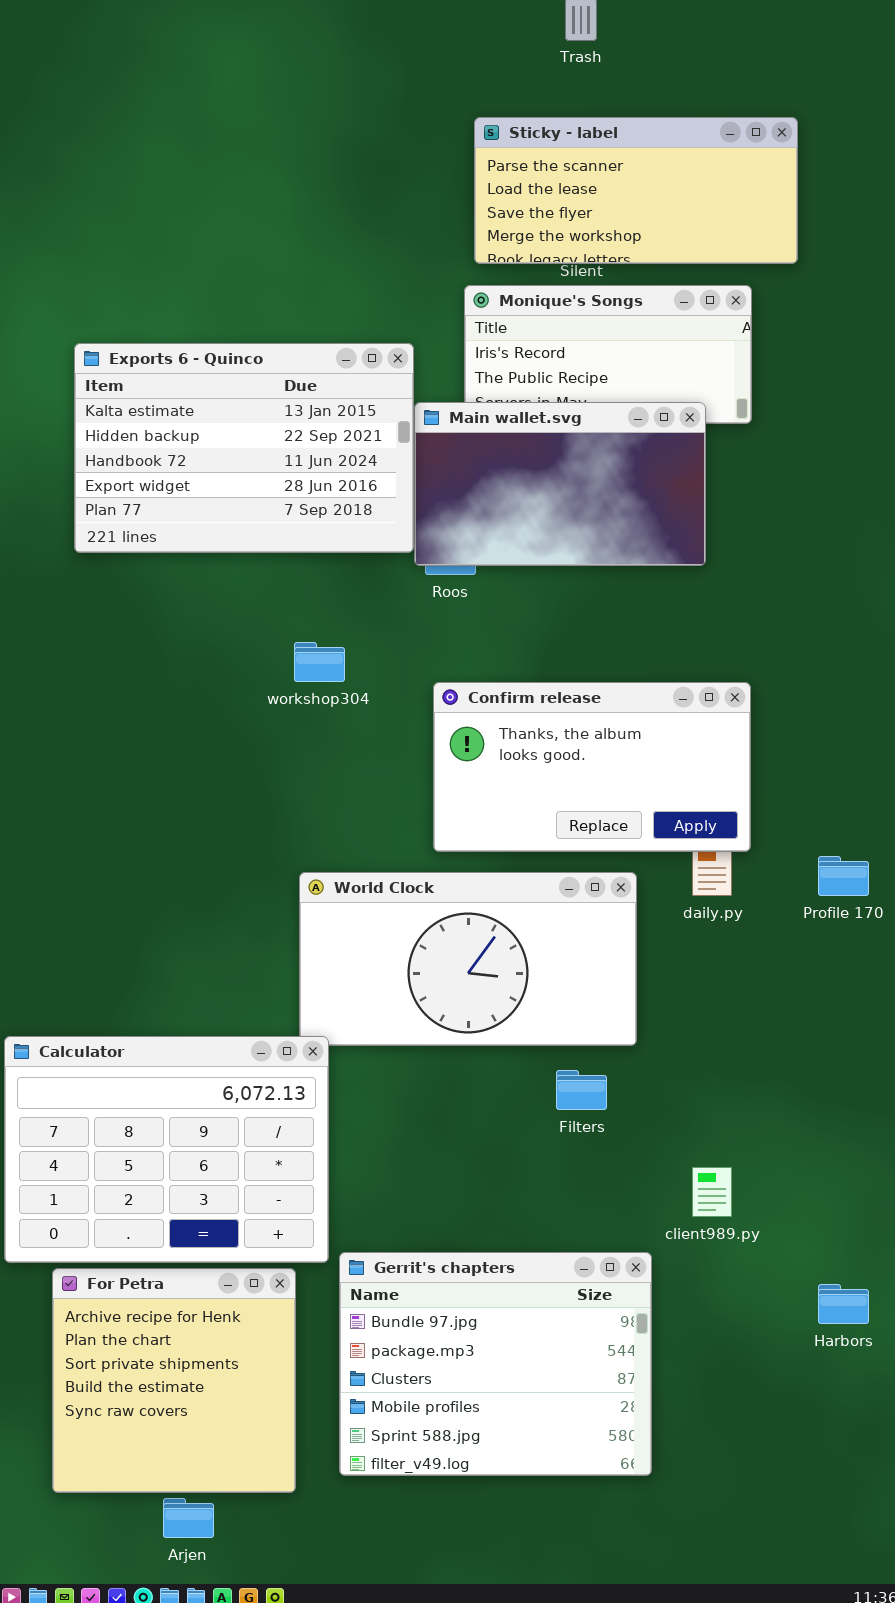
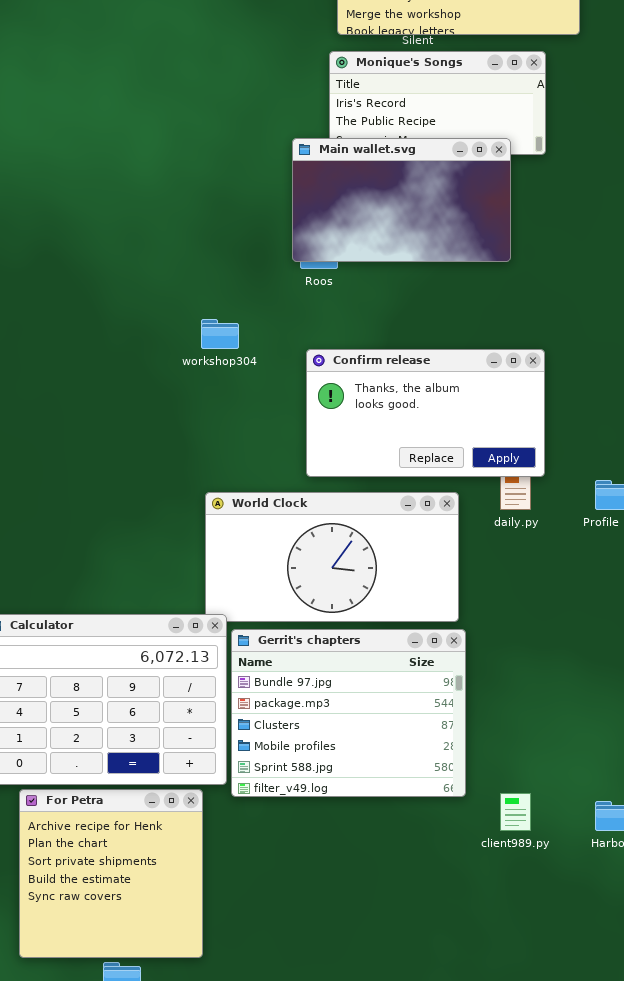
Exports 6 - Quinco: [74,343,414,553] -> none, closed
client989.py: [692,1167,732,1217] -> [500,793,531,831], moved
Gerrit's chapters: [339,1252,652,1476] -> [231,629,466,797], moved

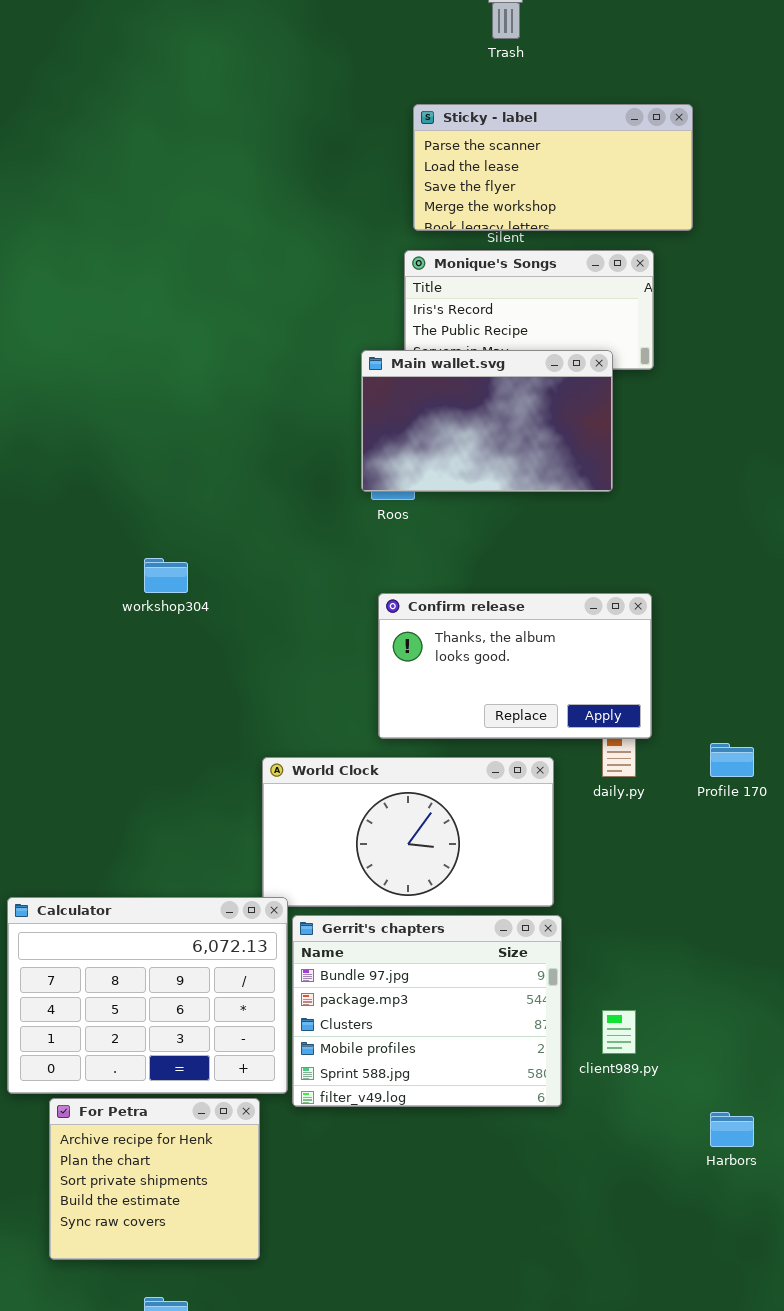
workshop304: [201,319,239,349] -> [144,558,188,593], moved
For Petra: [19,789,203,958] -> [49,1098,260,1260], resized
client989.py: [500,793,531,831] -> [602,1010,636,1054], moved

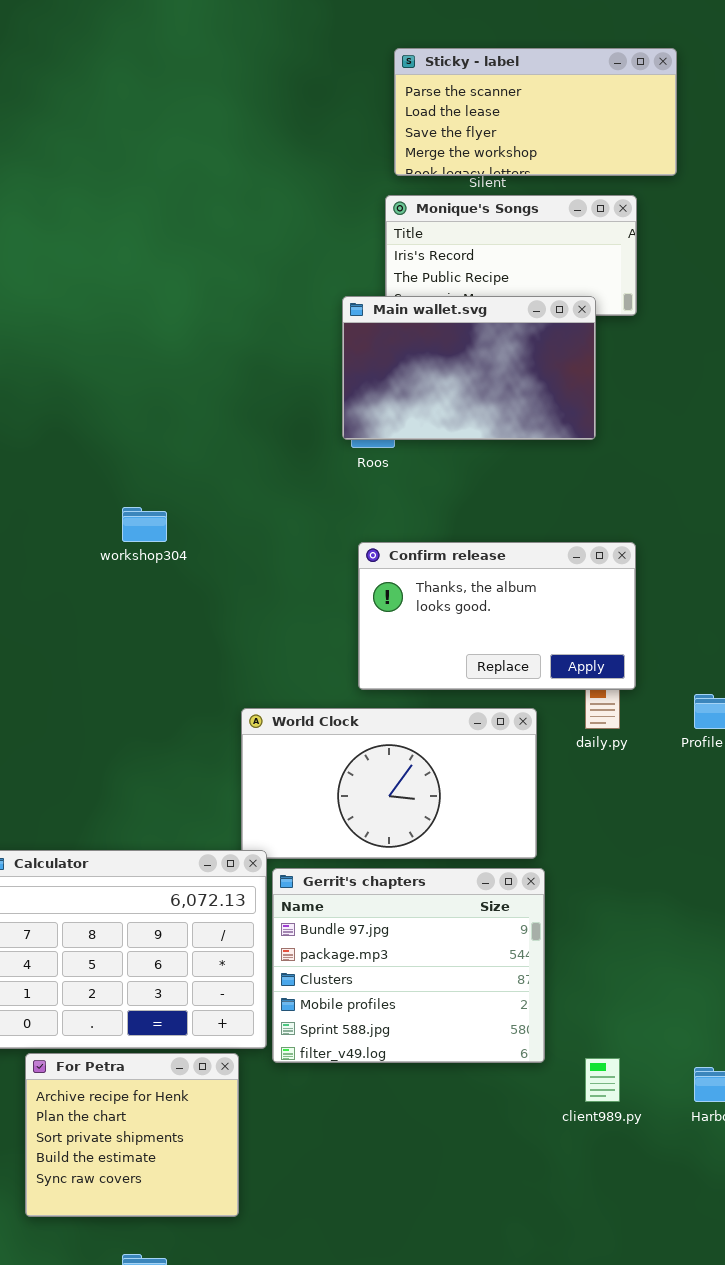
client989.py: [602,1010,636,1054] -> [585,1058,620,1102], moved

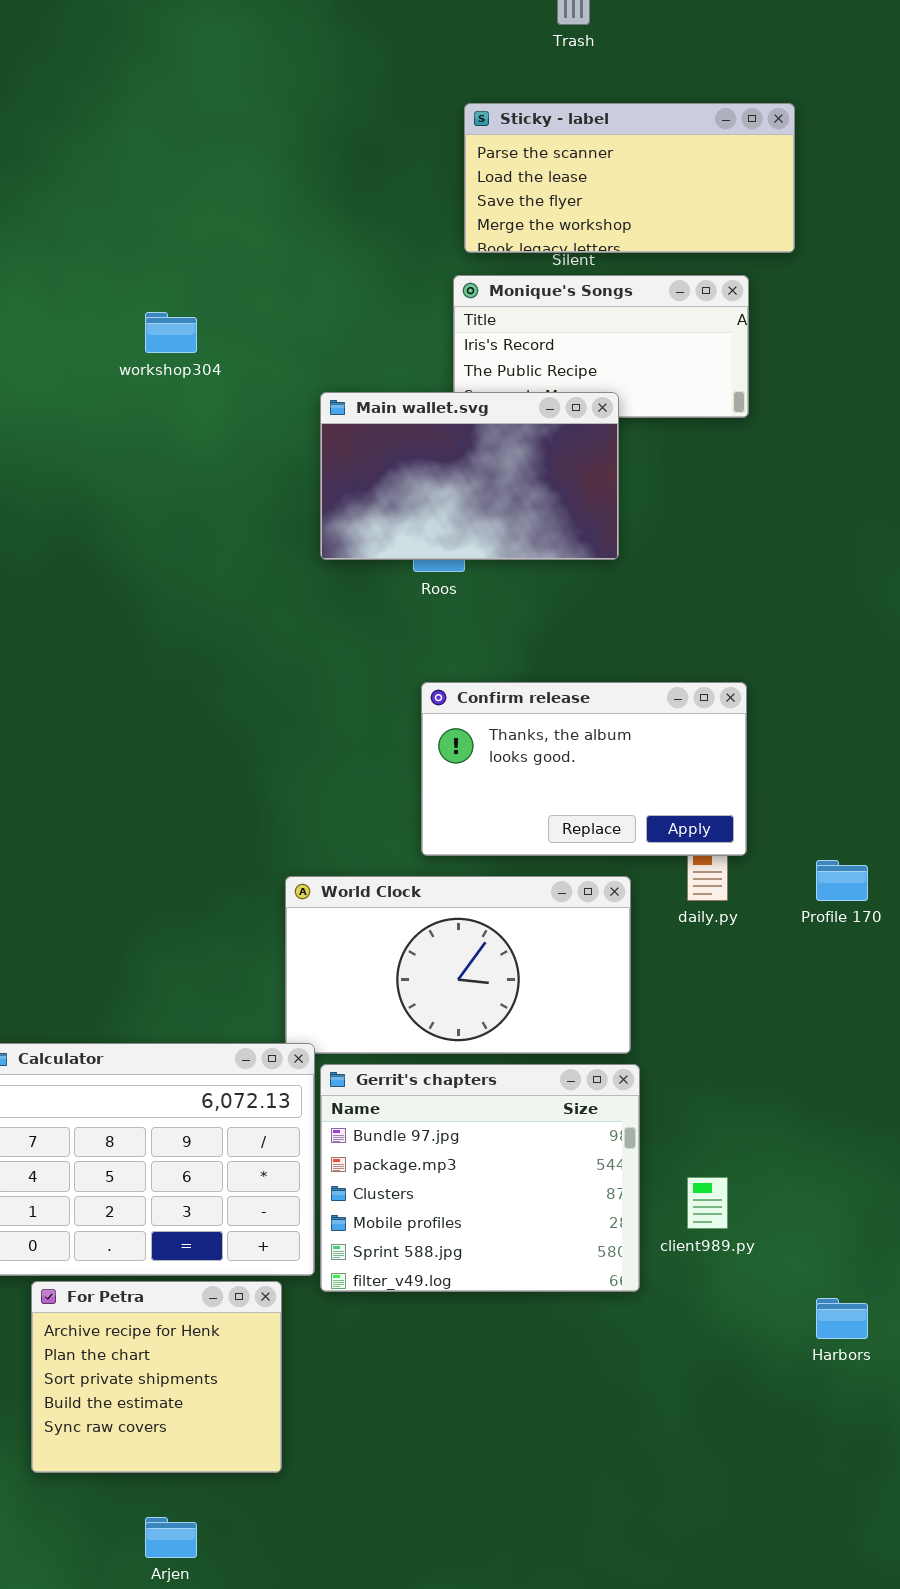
Main wallet.svg: [342,296,596,440] -> [320,392,619,560], moved
workshop304: [122,507,167,542] -> [145,312,197,353], moved
client989.py: [585,1058,620,1102] -> [687,1177,728,1229], moved

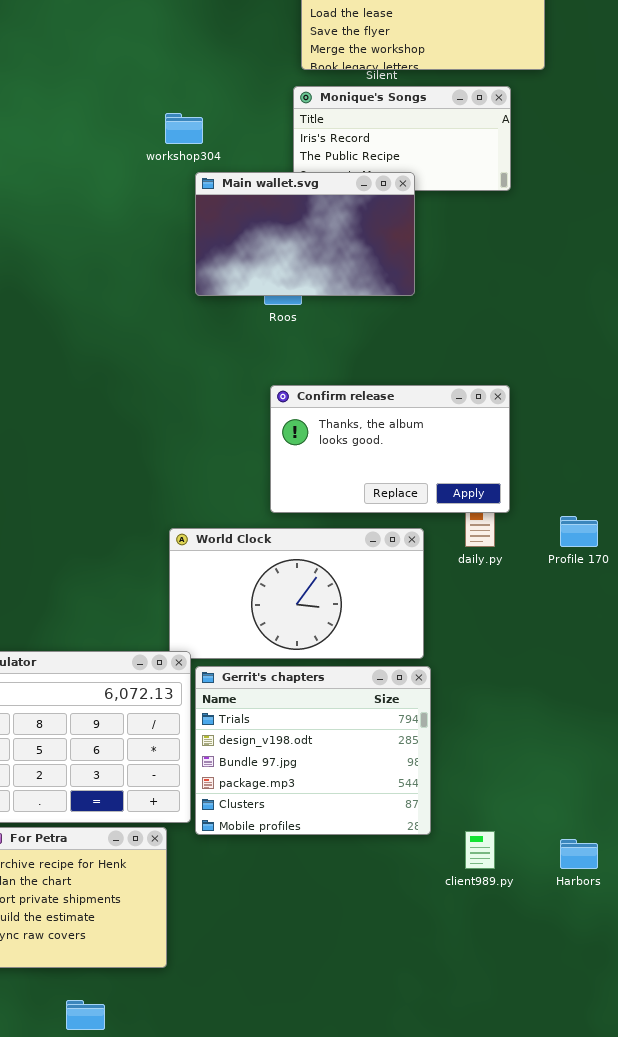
workshop304: [145,312,197,353] -> [165,113,203,144], moved
Gerrit's chapters: [320,1064,640,1292] -> [195,666,431,835], scrolled up 2 rows
client989.py: [687,1177,728,1229] -> [465,831,495,869], moved

